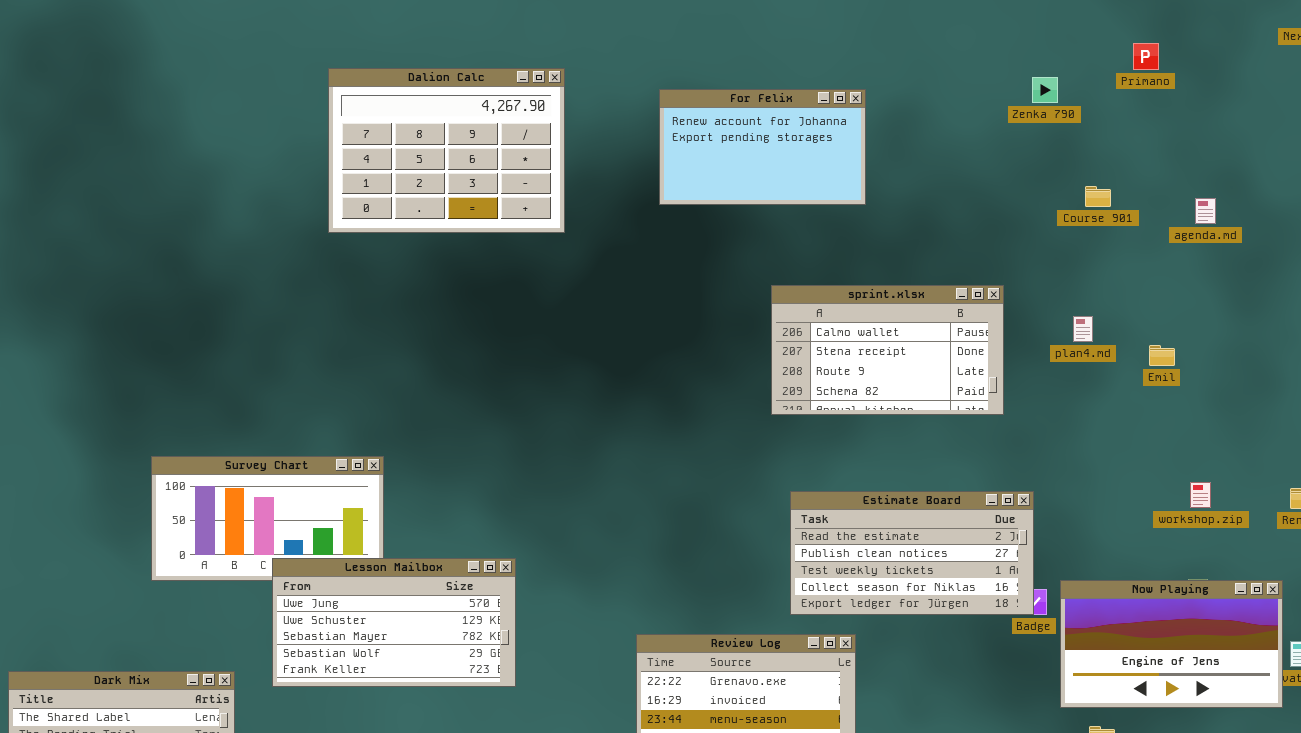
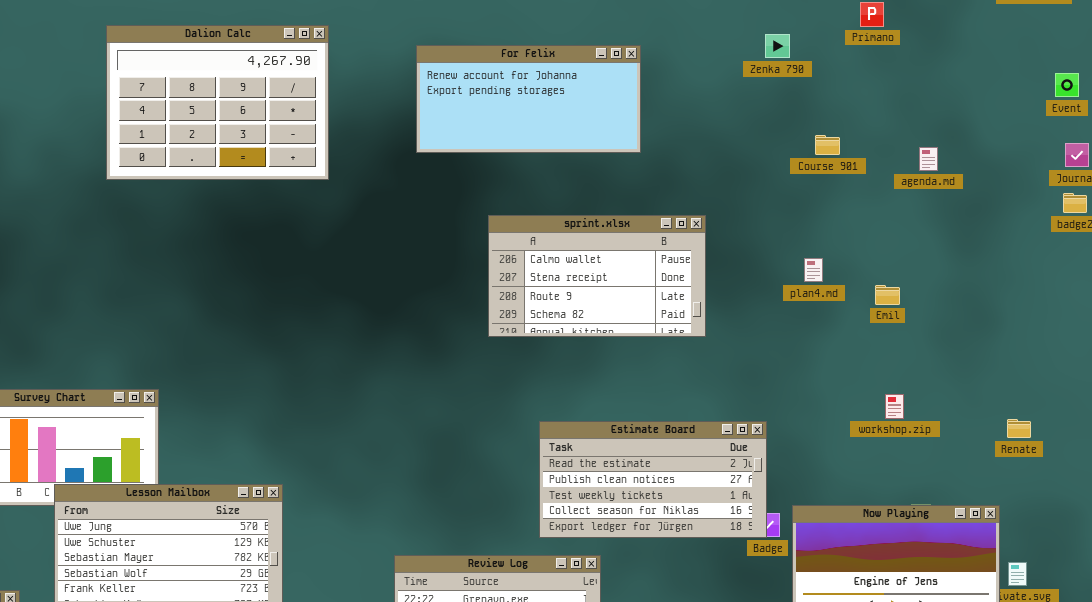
For Felix: [659,89,866,205] -> [416,45,641,153], resized
sprint.xlsx: [771,285,1004,415] -> [488,215,706,337], moved
workshop.zip: [1190,482,1211,508] -> [885,394,904,419], moved

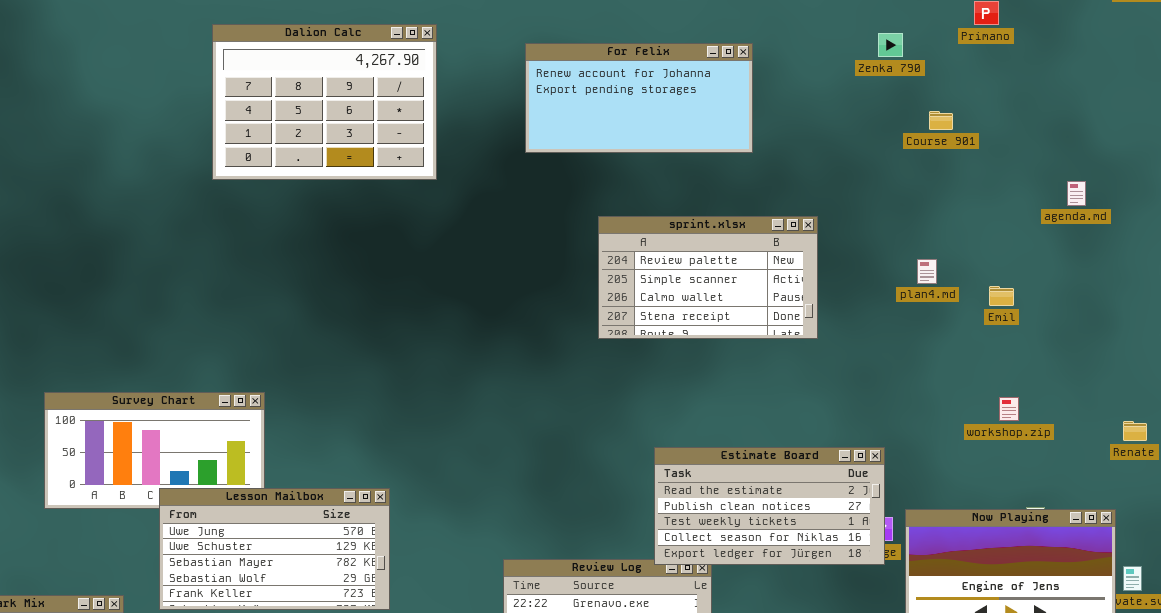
Course 901: [815,135,840,155] -> [929,111,953,130], moved
agenda.md: [919,147,938,171] -> [1067,181,1086,206], moved
sprint.xlsx: [488,215,706,337] -> [598,216,818,339], scrolled up 2 rows
Estimate Board: [539,421,767,538] -> [654,447,885,565], moved

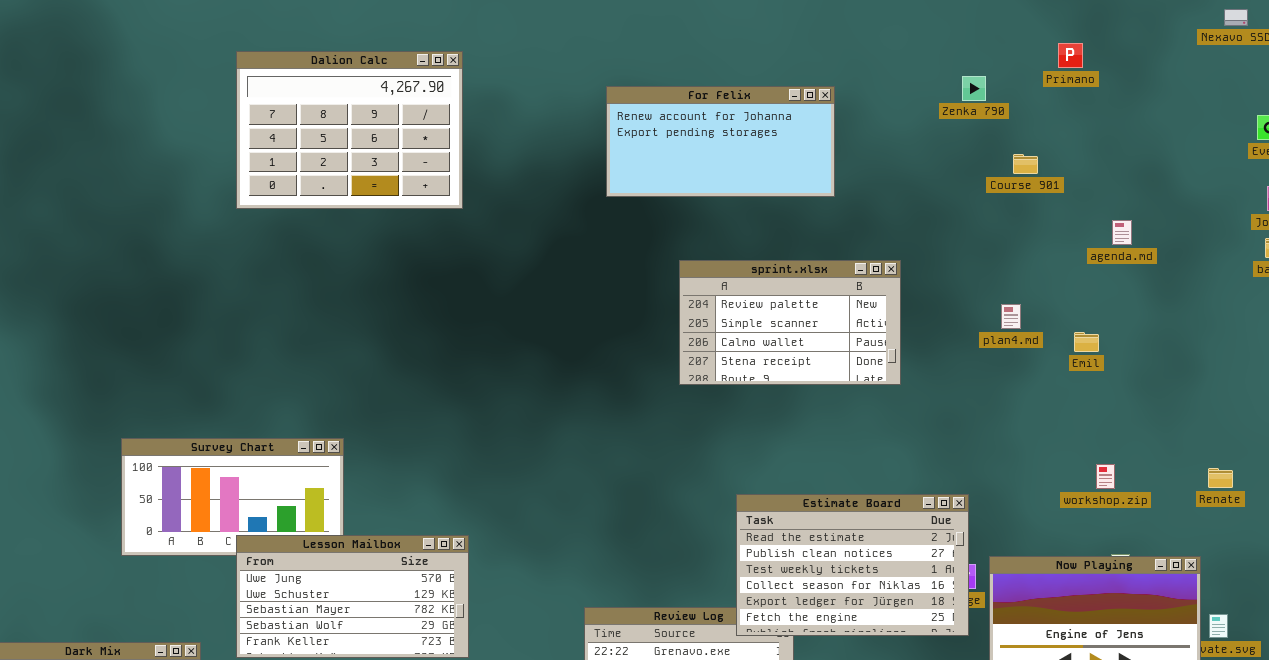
Dalion Calc: [212,24,437,180] -> [236,51,463,209], moved
agenda.md: [1067,181,1086,206] -> [1112,220,1132,245], moved
workshop.zip: [999,397,1019,421] -> [1096,464,1115,489], moved
Estimate Board: [654,447,885,565] -> [736,494,969,636], resized

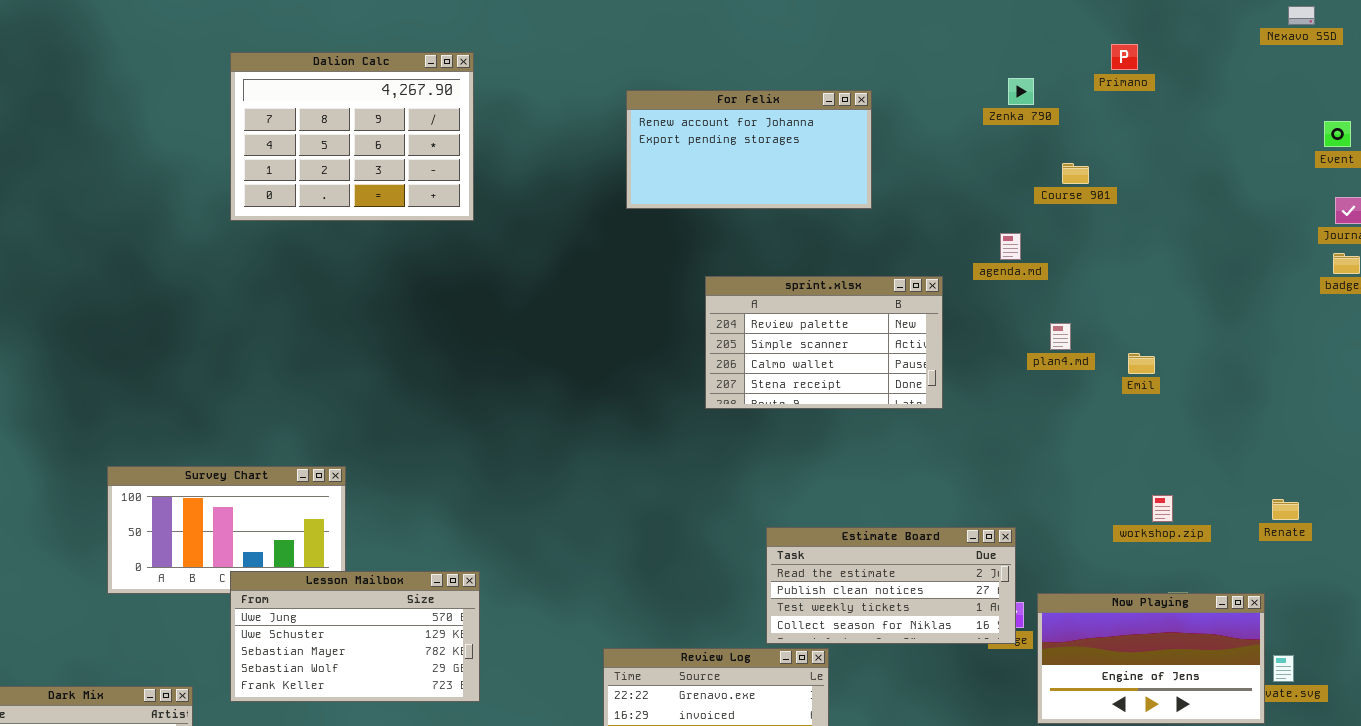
agenda.md: [1112,220,1132,245] -> [1000,233,1021,260], moved
Estimate Board: [736,494,969,636] -> [766,527,1016,644], resized

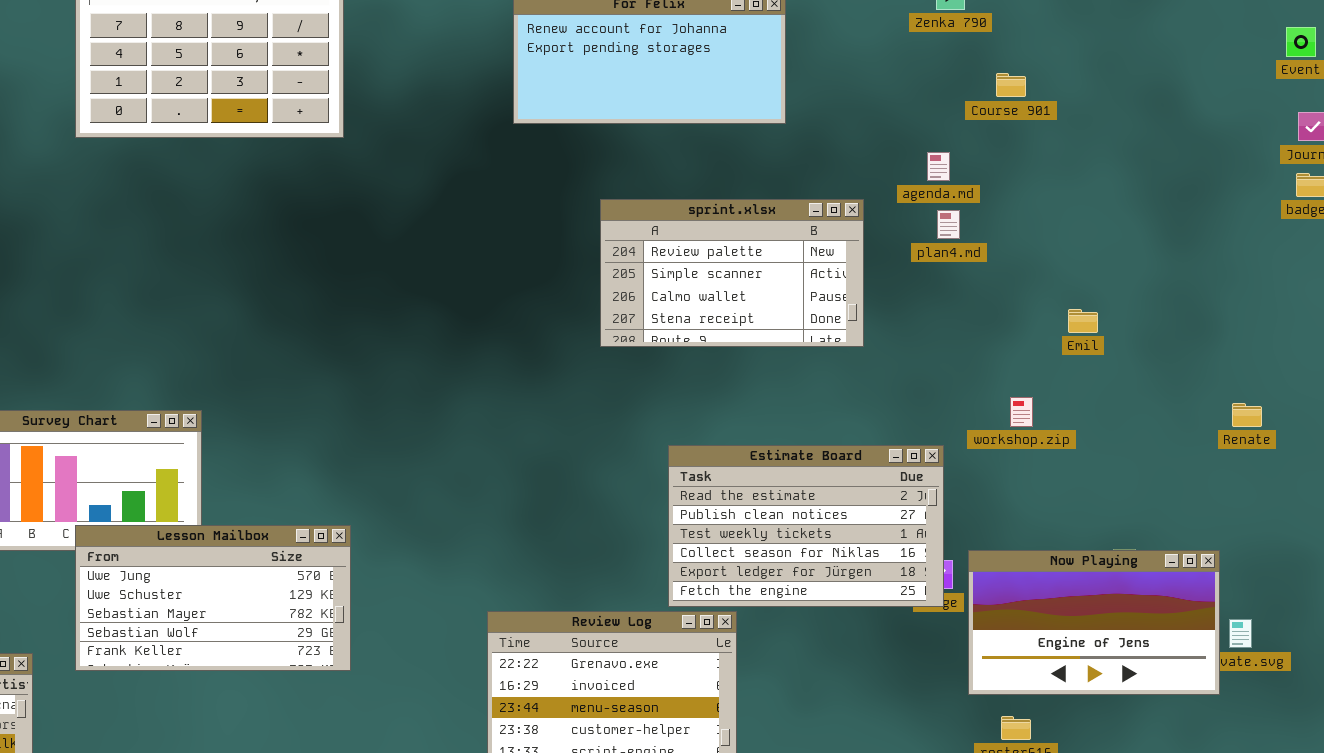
plan4.md: [1050,323,1071,350] -> [937,210,960,239], moved
Emil: [1128,353,1155,374] -> [1068,309,1098,333], moved
workshop.zip: [1152,495,1173,522] -> [1010,397,1033,427], moved
Renate: [1272,499,1299,520] -> [1232,403,1262,427], moved
Estimate Board: [766,527,1016,644] -> [668,445,944,607], resized

